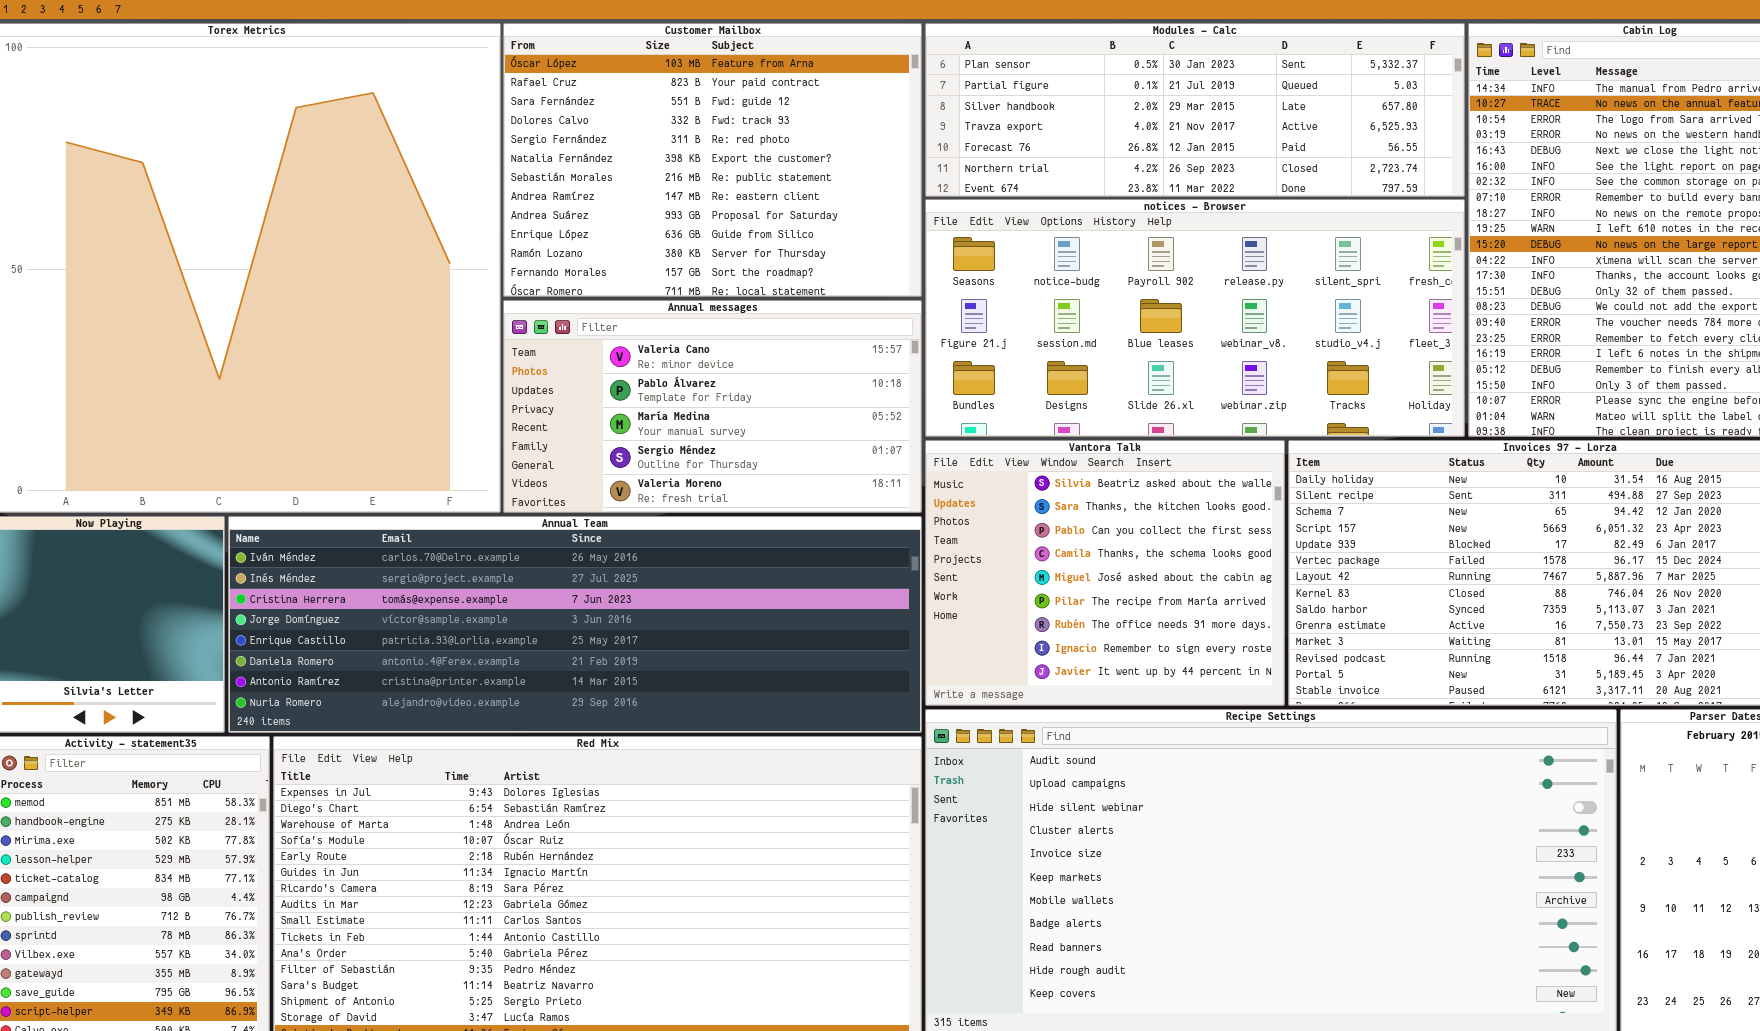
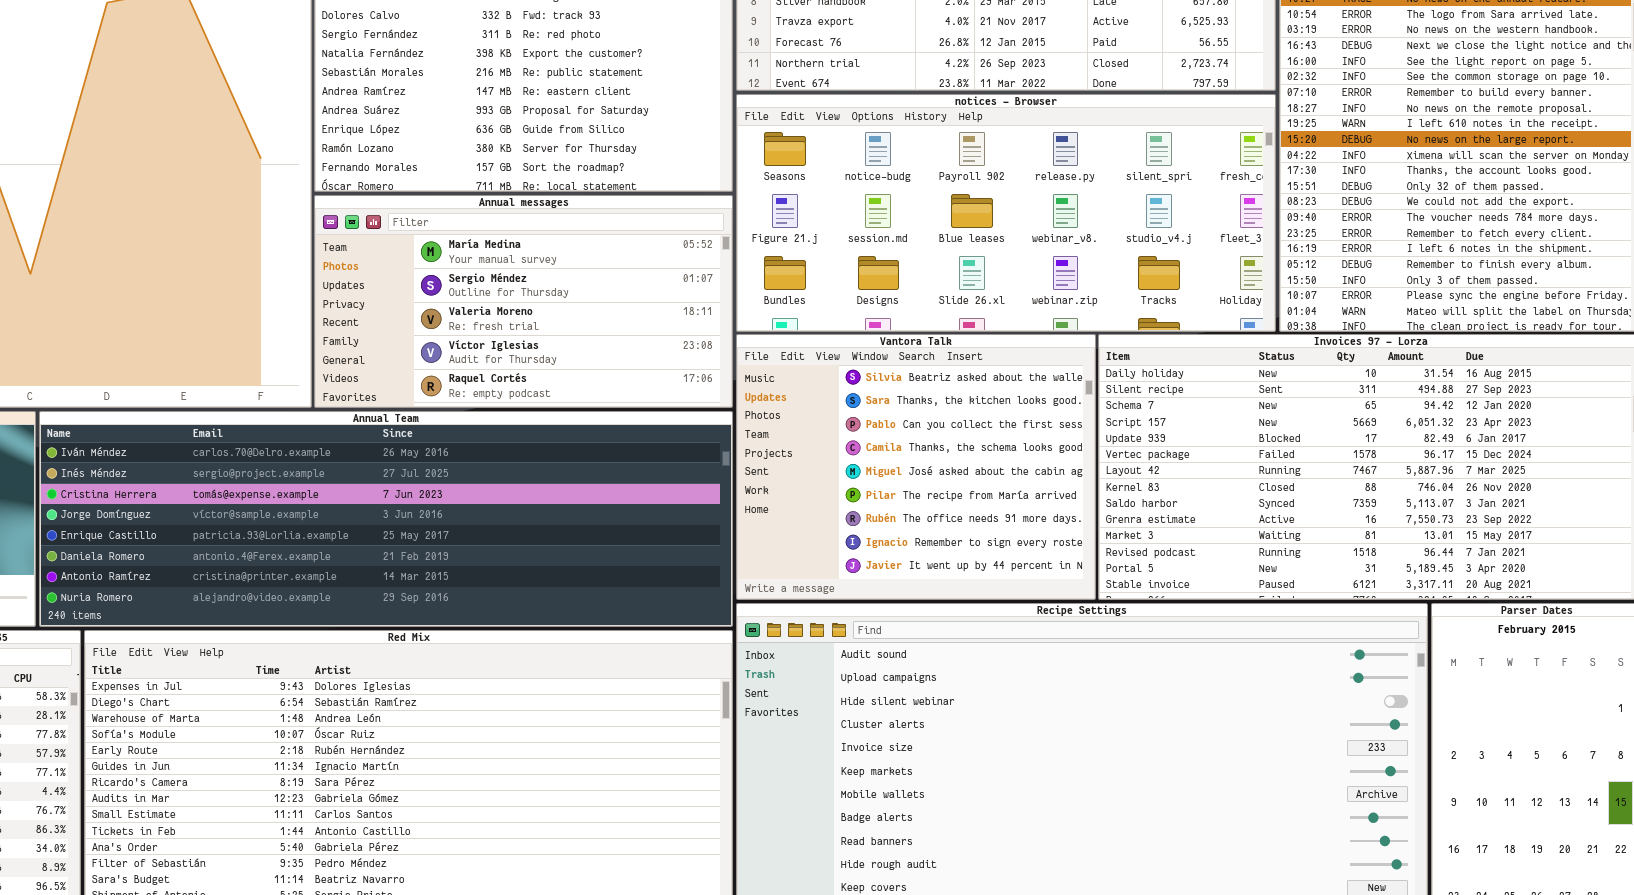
Annual messages: [503,300,922,513] -> [314,195,733,408], scrolled down 2 rows

